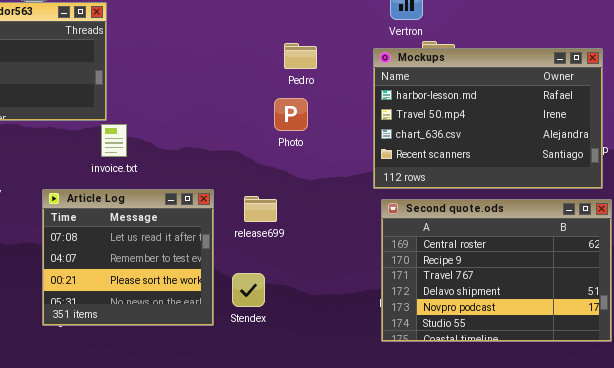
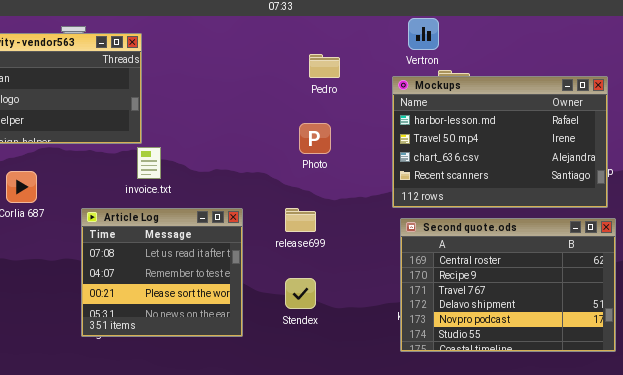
Pedro: [284,43,317,69] -> [309,54,340,78], moved
release699: [244,196,277,222] -> [285,208,316,232], moved
Stendex: [232,273,265,307] -> [285,278,316,309], moved

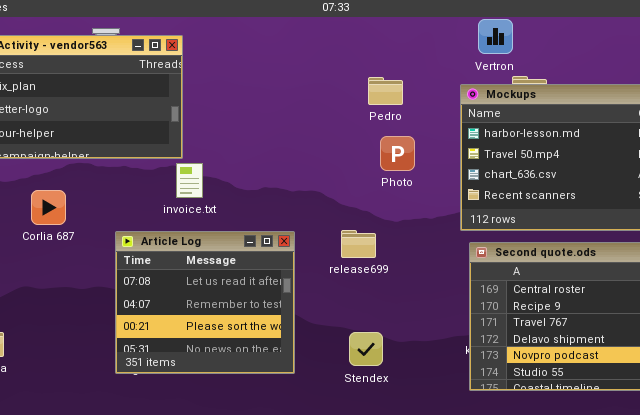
Pedro: [309,54,340,78] -> [368,77,403,105], moved
Photo: [299,123,331,154] -> [380,136,415,171], moved
Stendex: [285,278,316,309] -> [349,332,383,366], moved

